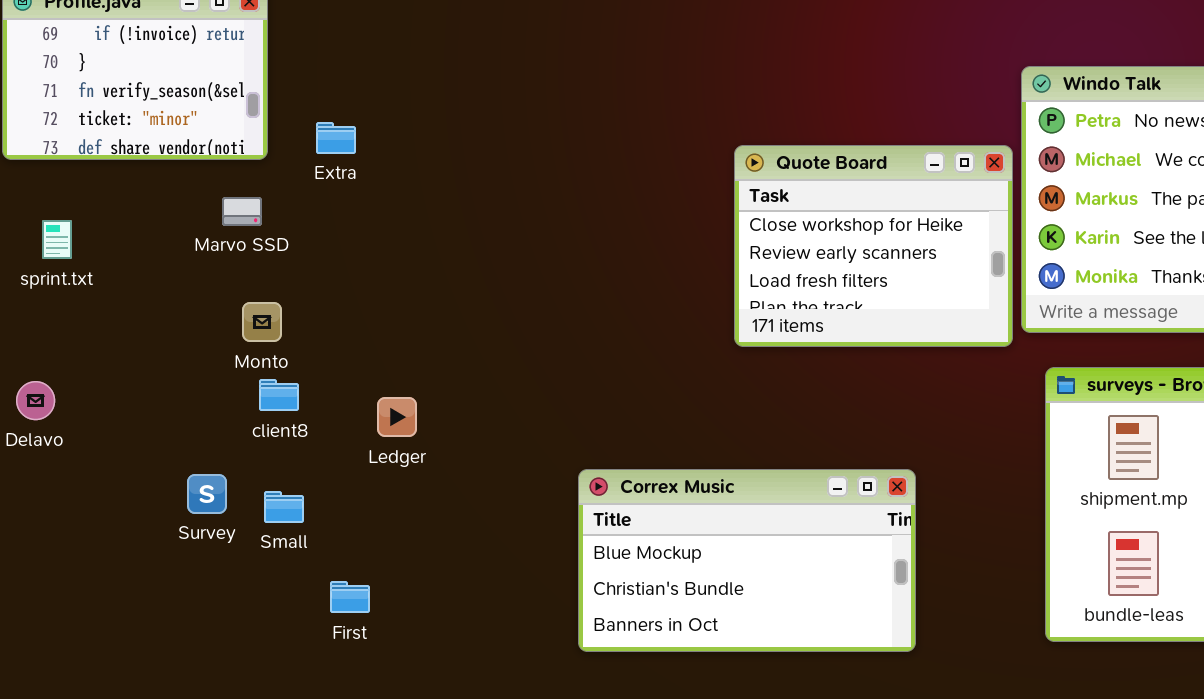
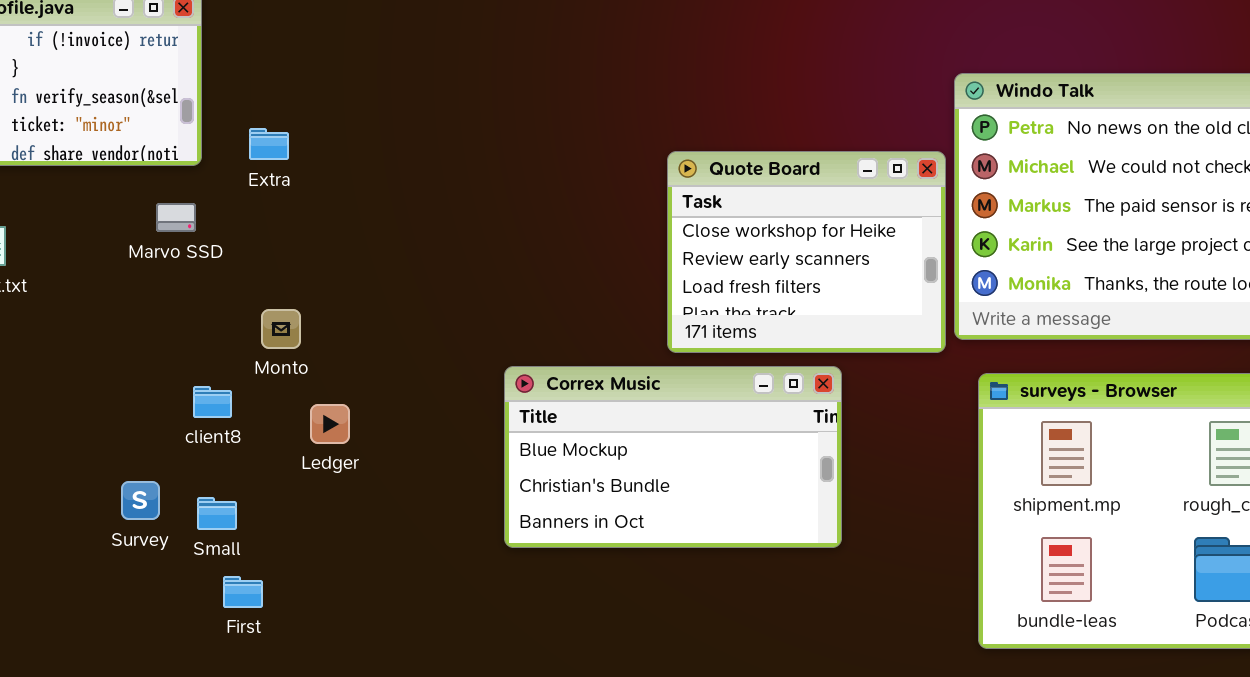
Monto: [242,302,282,342] -> [261,309,301,349], moved
Correx Music: [578,469,916,652] -> [504,366,842,548], moved
First: [330,581,370,613] -> [223,576,263,608], moved

